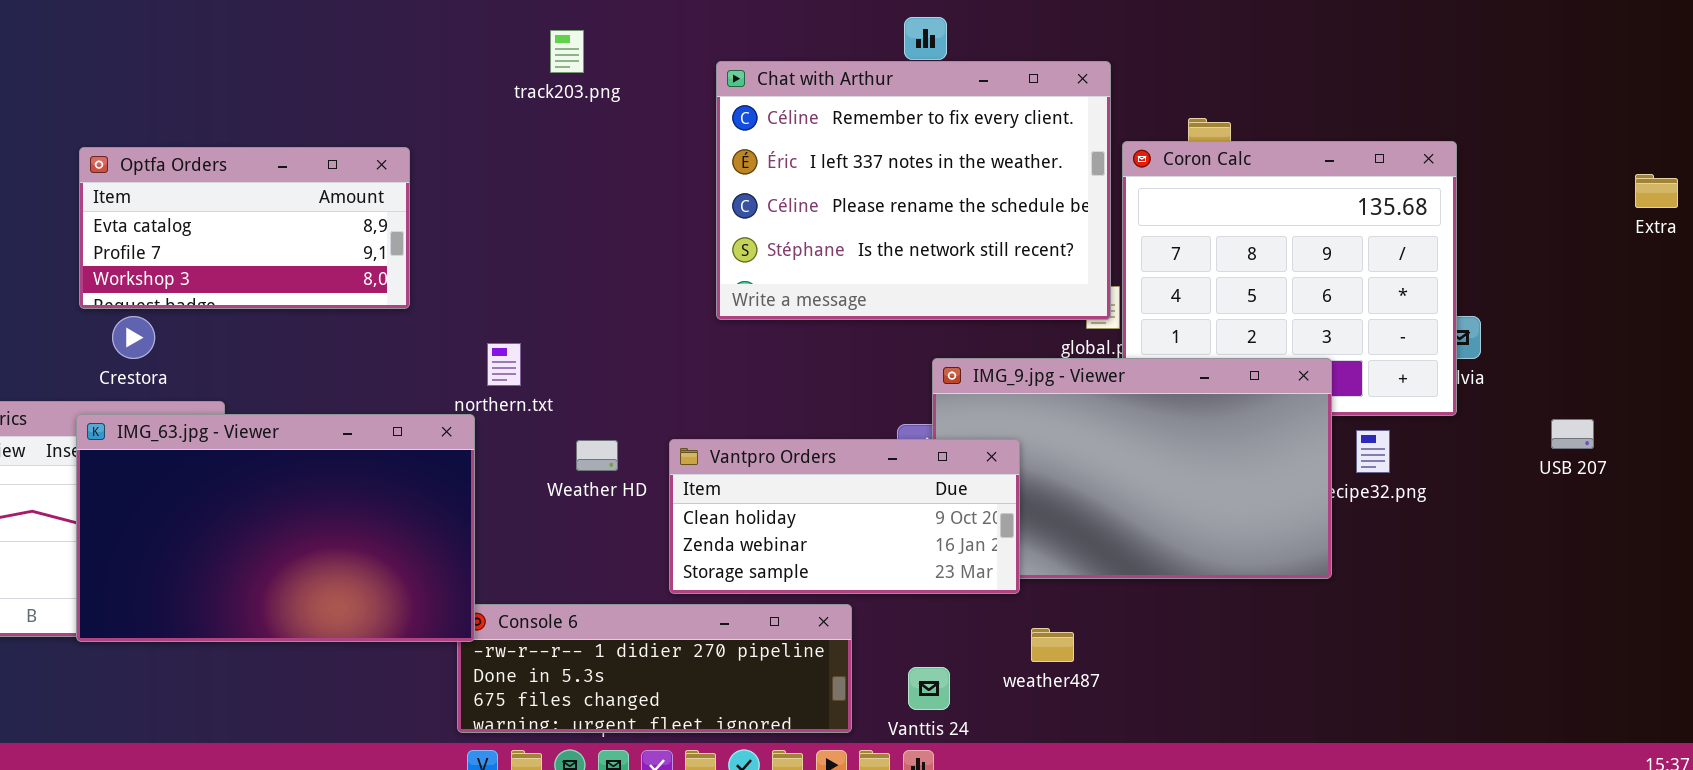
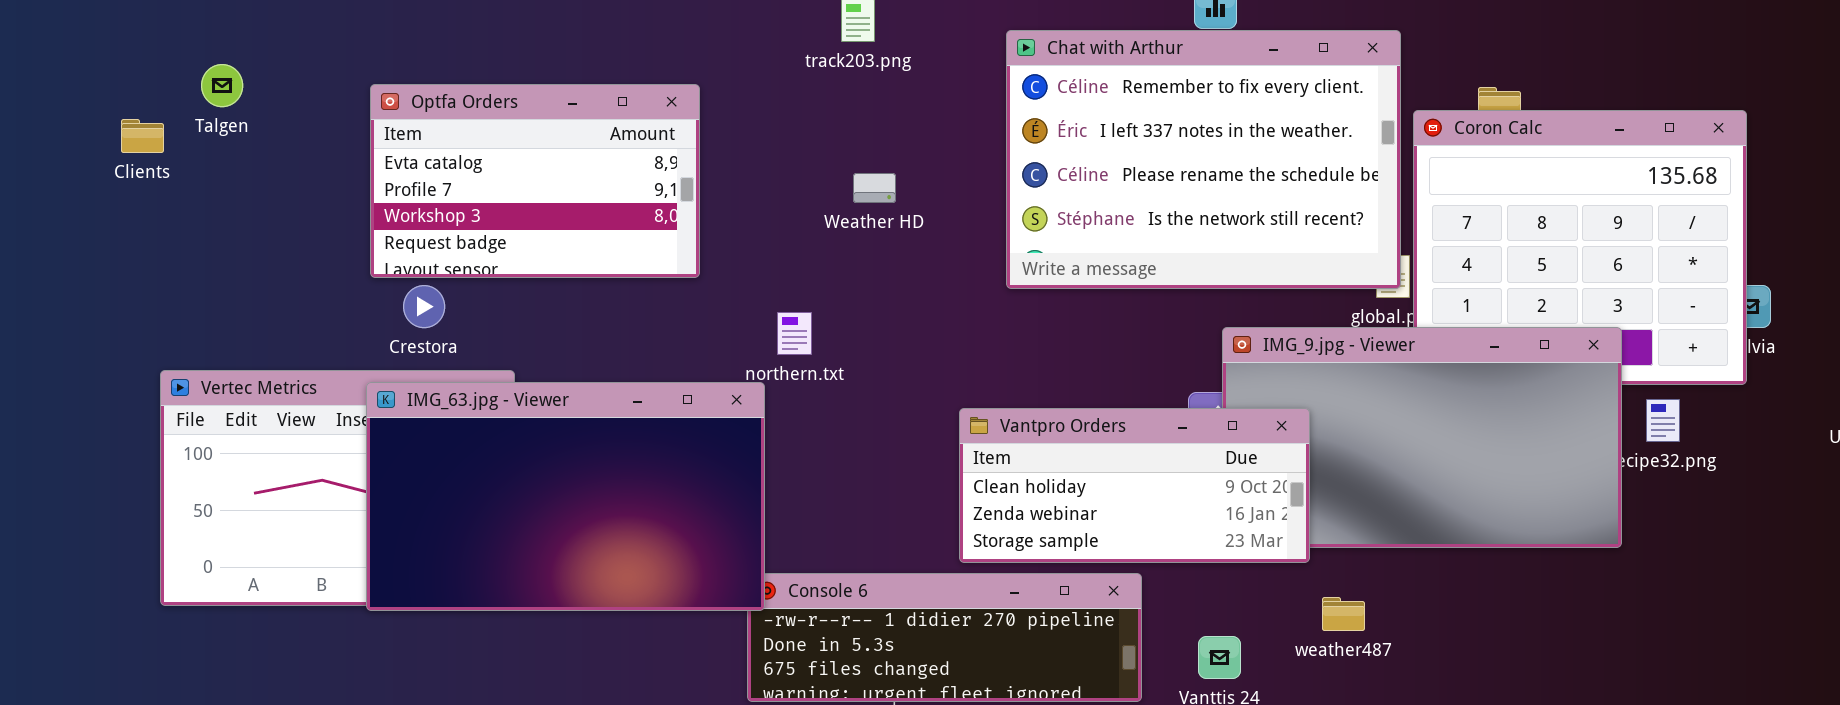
Optfa Orders: [79,147,410,309] -> [370,84,700,278], resized
Weather HD: [576,440,618,471] -> [853,173,896,203], moved

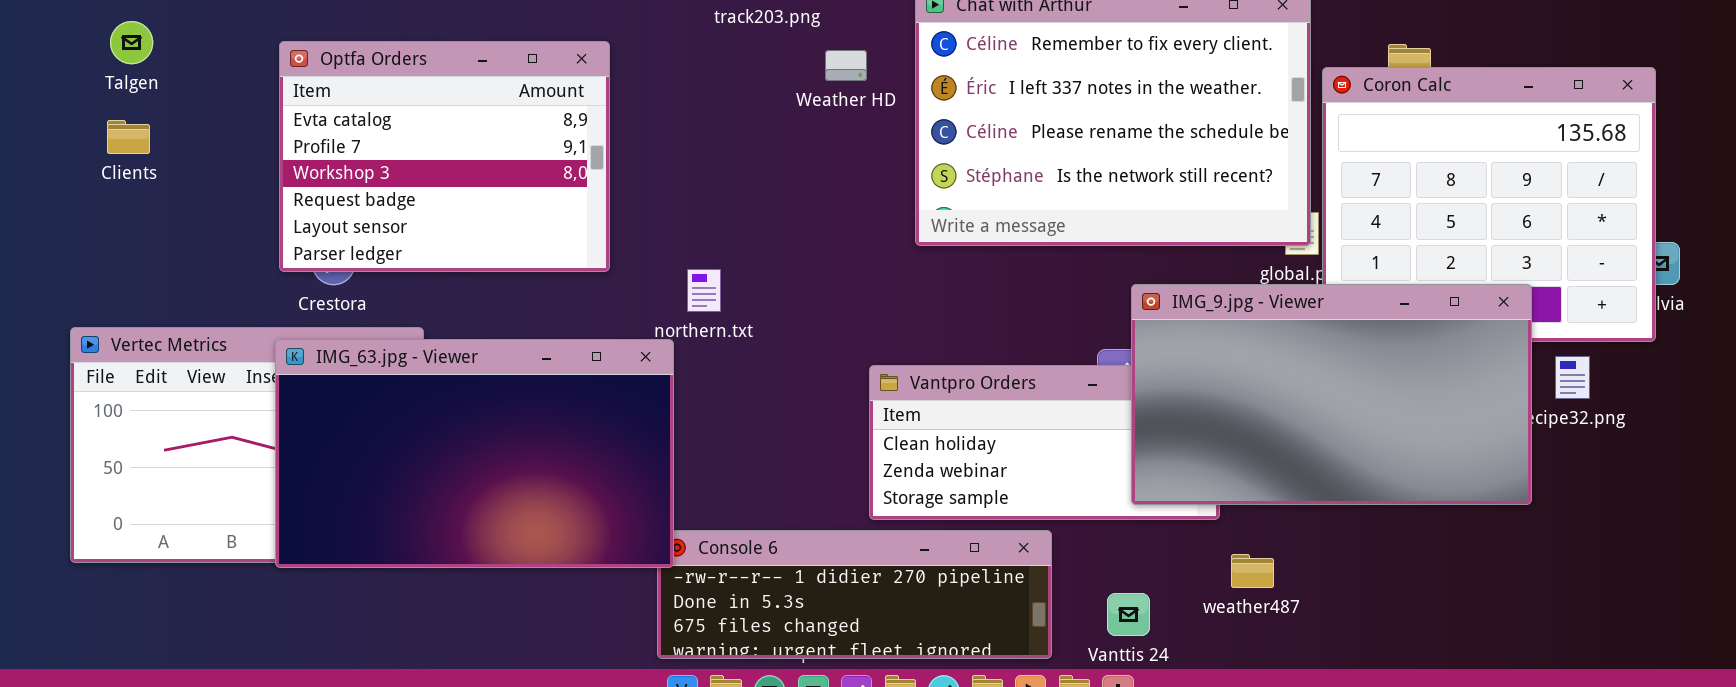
Optfa Orders: [370,84,700,278] -> [279,41,610,272], resized
Clients: [121,119,164,153] -> [107,120,150,154], moved
Weather HD: [853,173,896,203] -> [825,50,867,81], moved
IMG_9.jpg - Viewer: [1222,327,1622,548] -> [1131,284,1532,505], raised

